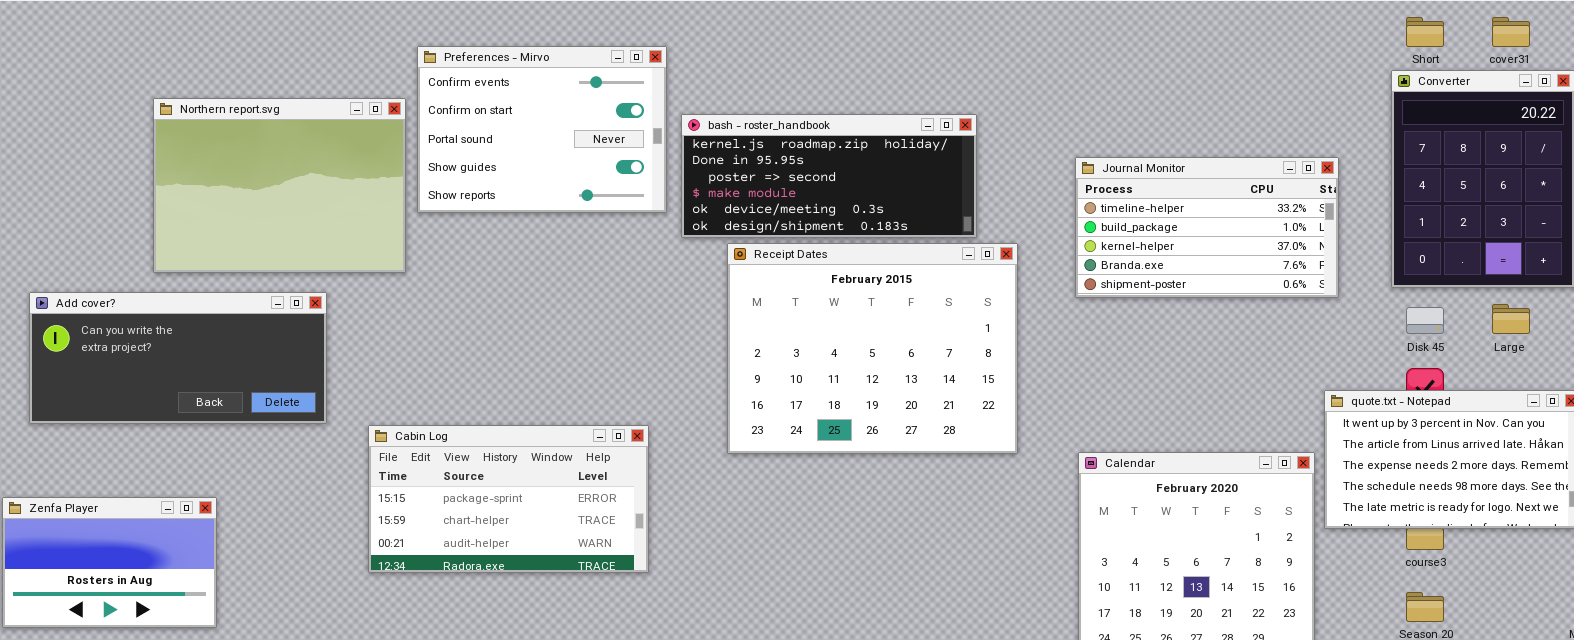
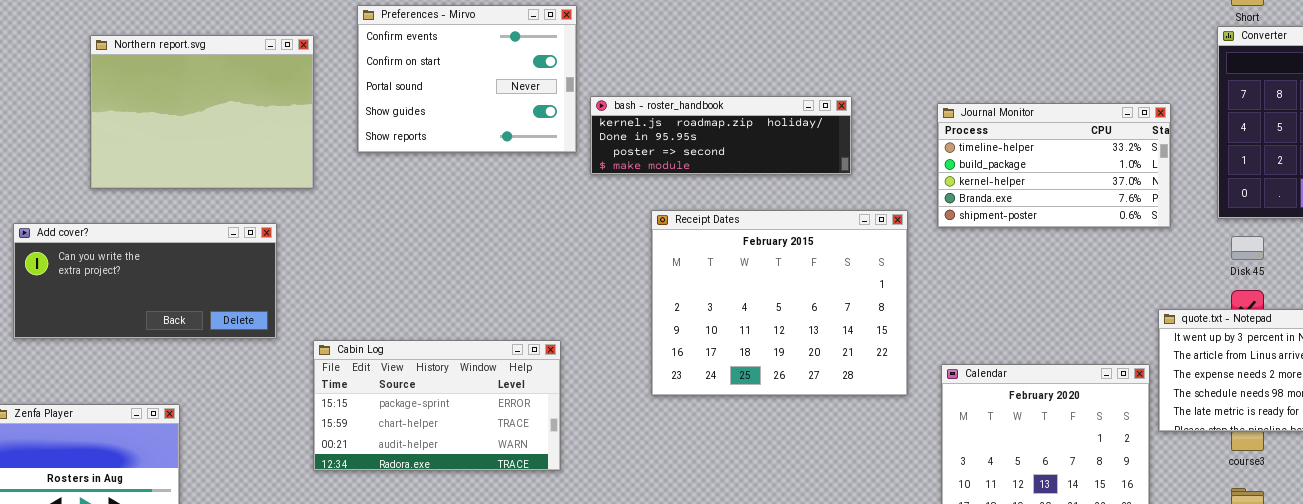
Northern report.svg: [153,98,406,273] -> [90,35,314,189], moved
bash - roster_handbook: [681,114,977,238] -> [590,96,852,175], resized
Receipt Dates: [727,243,1018,454] -> [651,210,908,396], moved

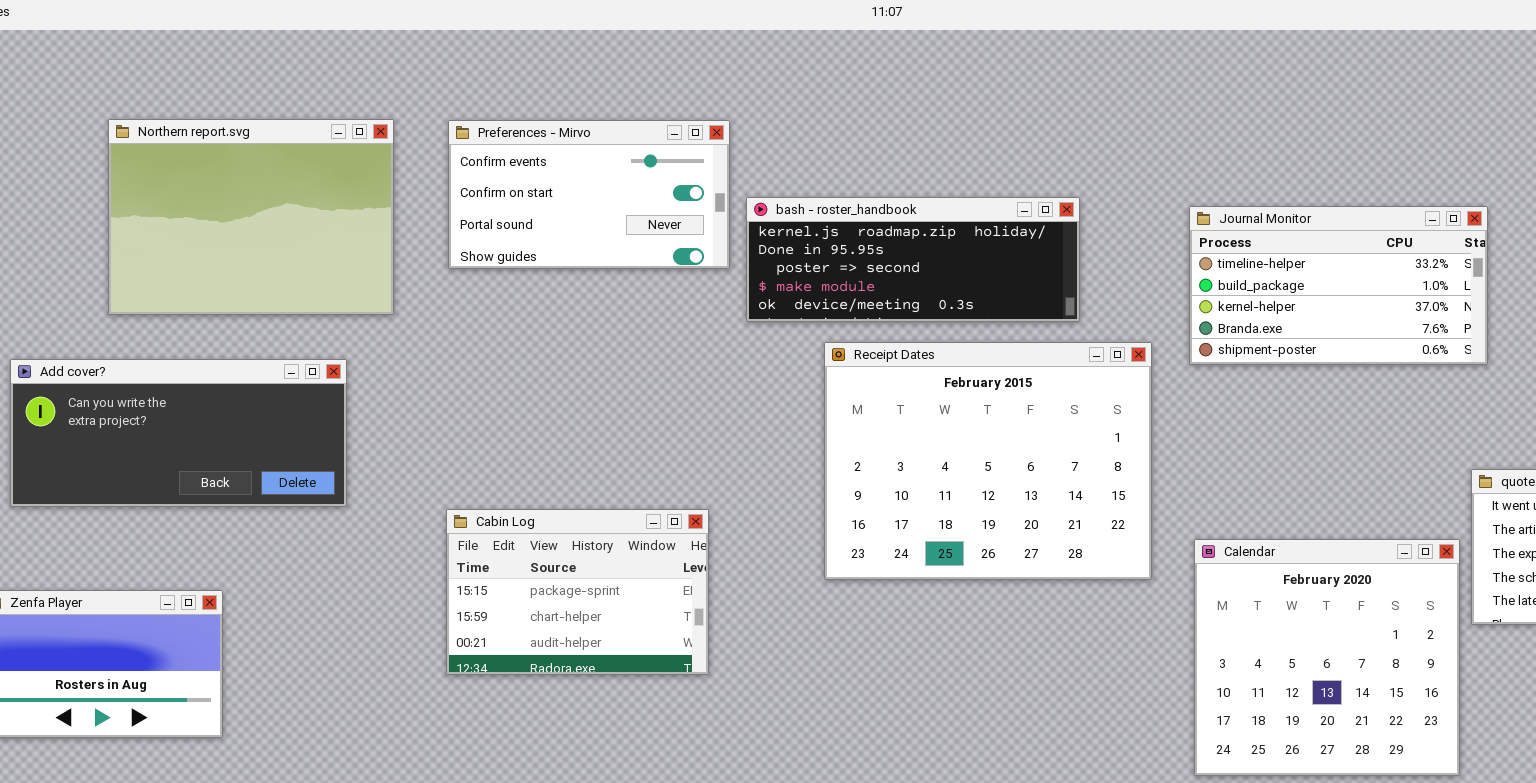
Preferences - Mirvo: [357,5,577,153] -> [448,120,730,269], resized
bash - roster_handbook: [590,96,852,175] -> [746,197,1080,322], resized
Cabin Log: [313,340,561,471] -> [446,509,709,675], resized

